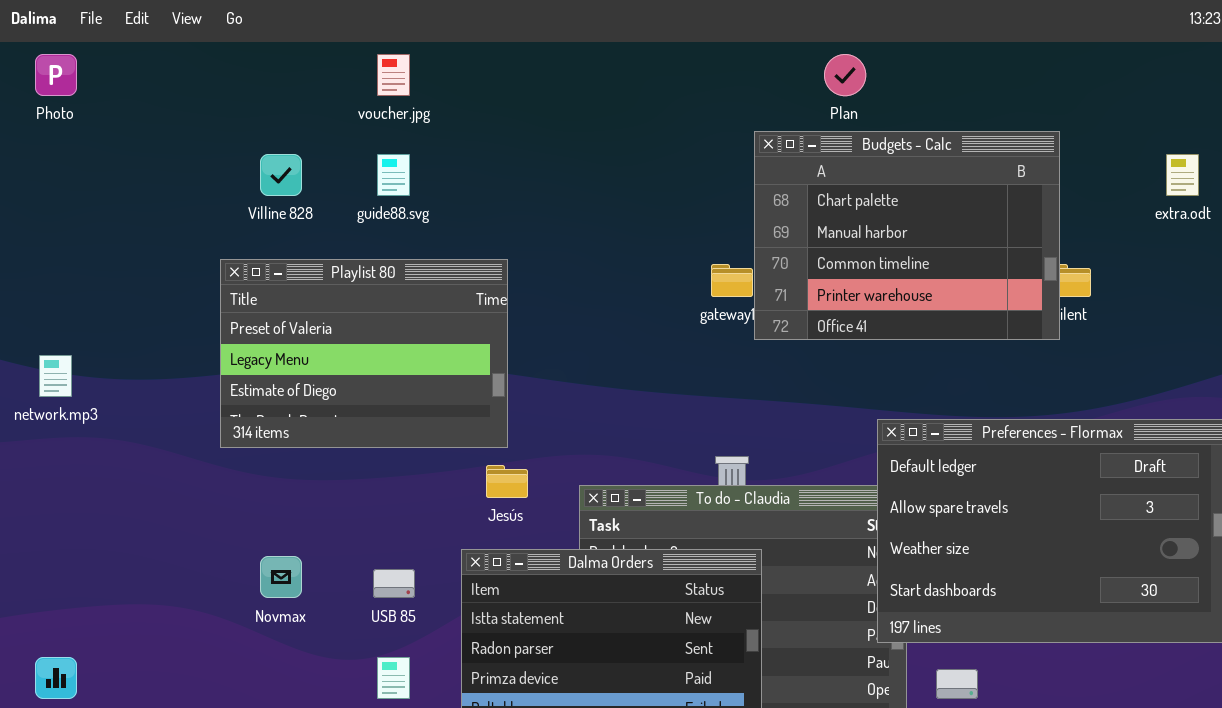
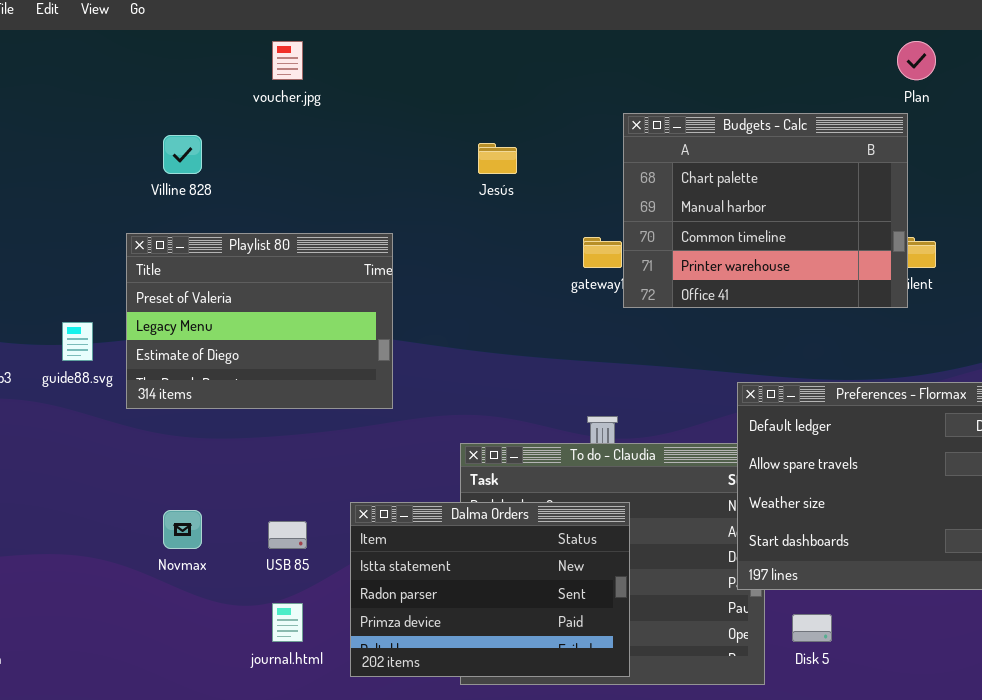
Plan: [824,54,866,96] -> [897,41,936,80], moved
guide88.svg: [377,154,410,196] -> [62,322,93,361], moved
Jesús: [486,465,528,498] -> [478,143,517,174], moved

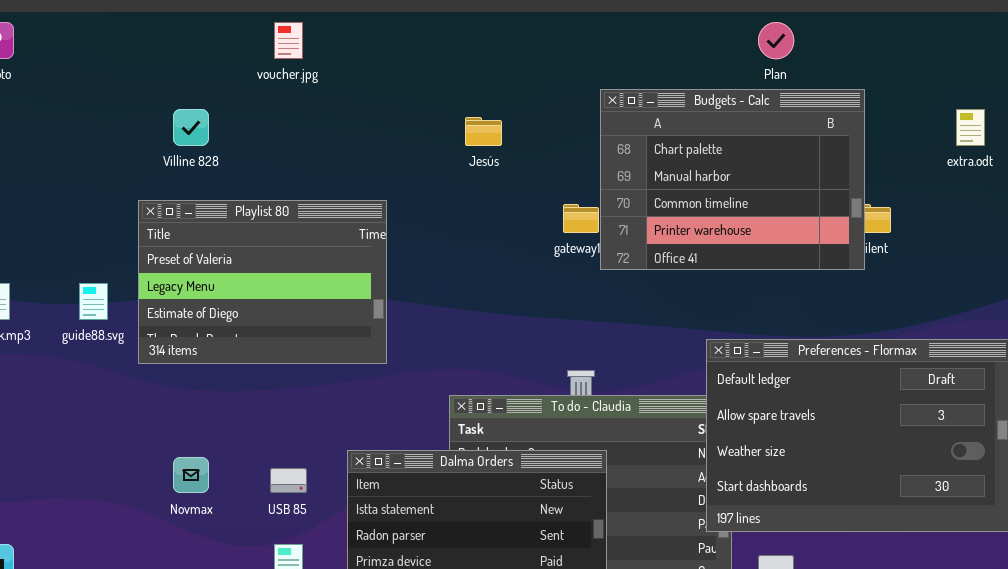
Plan: [897,41,936,80] -> [758,22,794,59], moved

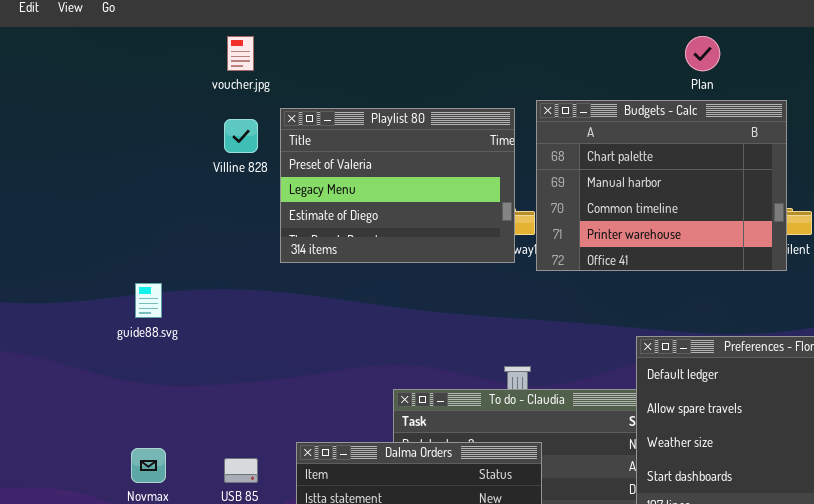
Villine 828: [173,109,209,146] -> [224,119,258,153], moved
Playlist 80: [138,200,387,364] -> [280,108,515,263], moved
guide88.svg: [79,283,108,320] -> [135,283,162,318], moved

